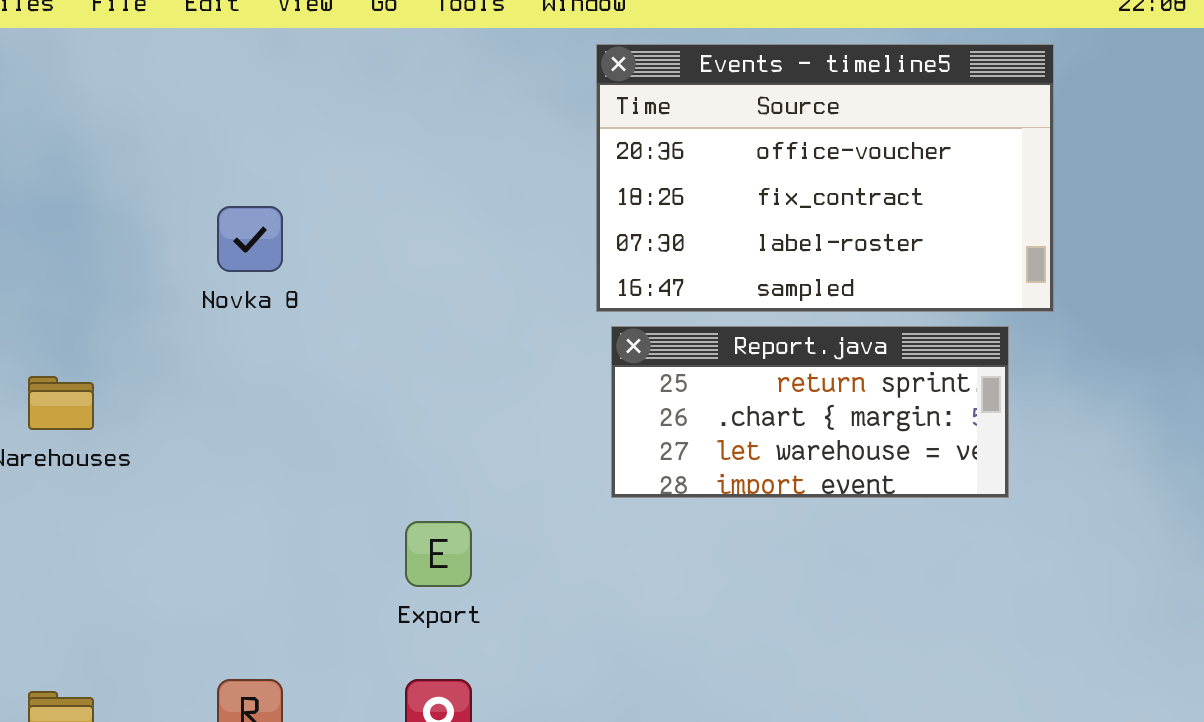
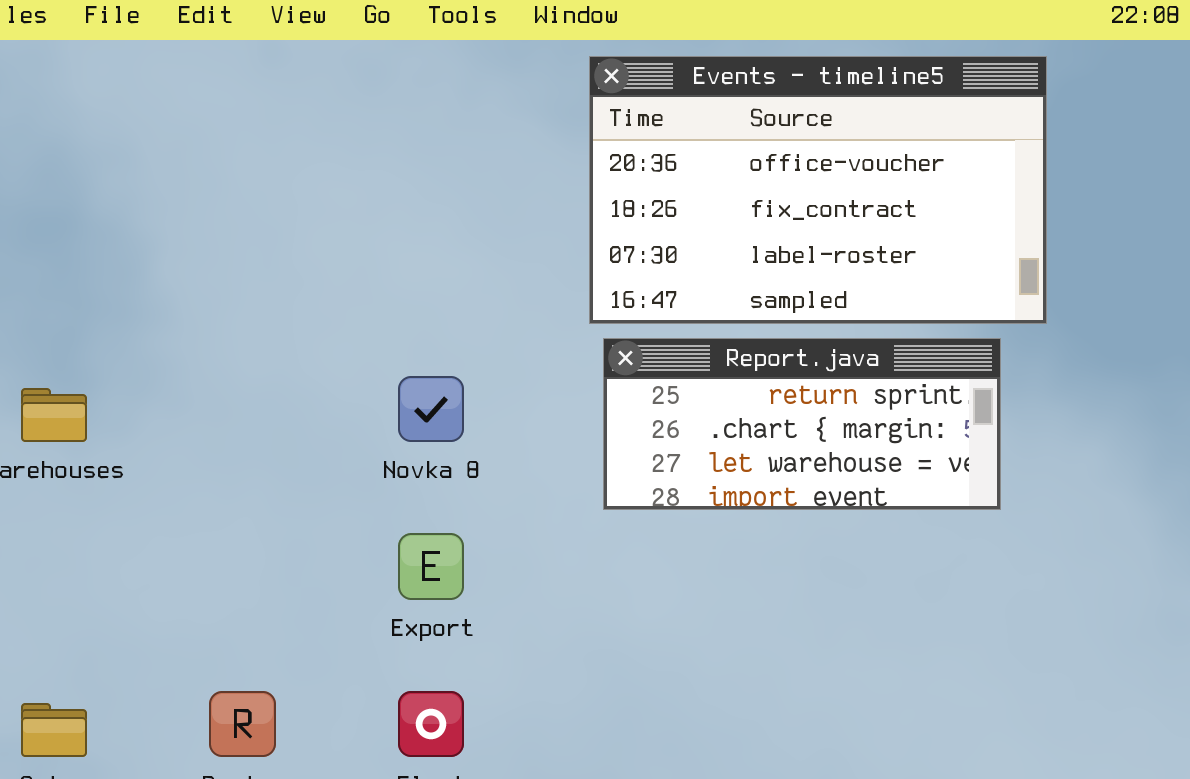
Novka 8: [217,206,283,272] -> [398,376,464,442], moved

